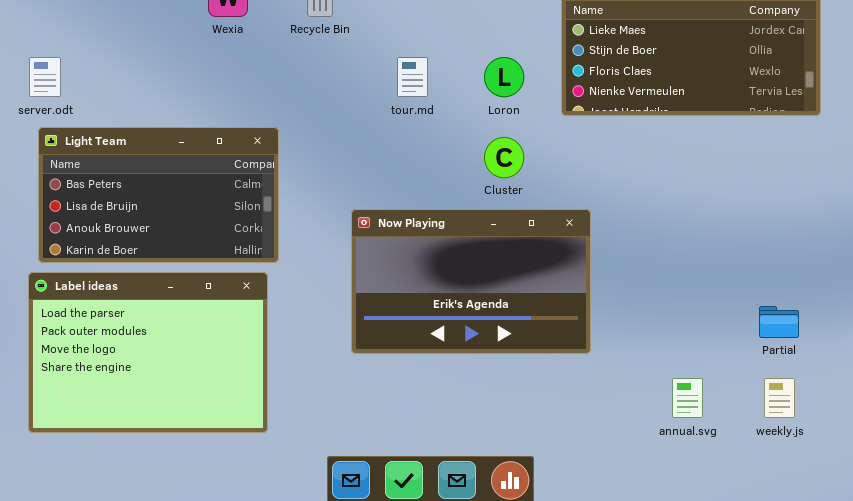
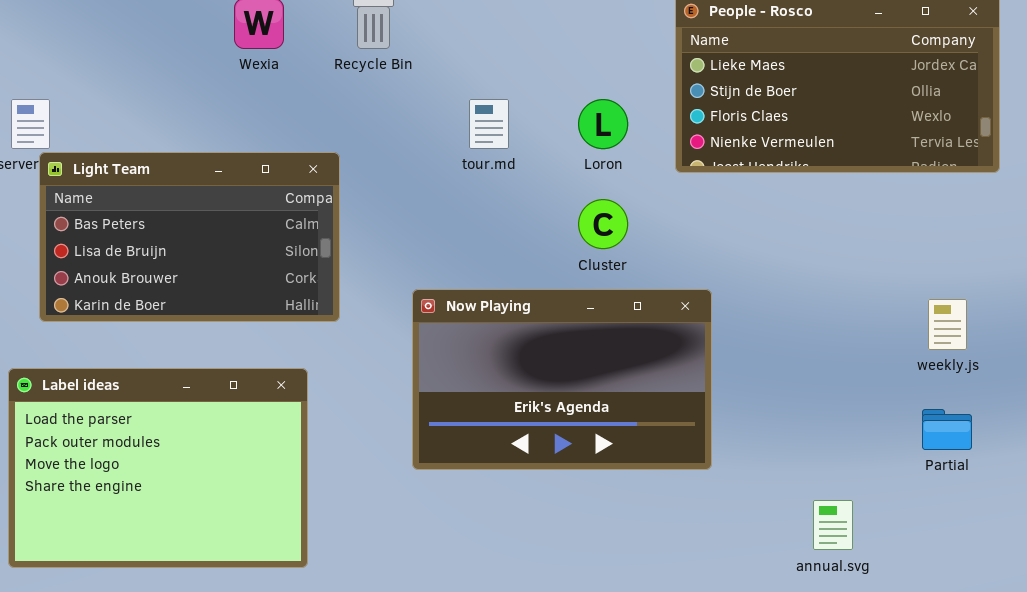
Light Team: [38,127,279,263] -> [39,152,340,322], moved
weekly.js: [764,378,795,418] -> [928,299,967,350], moved

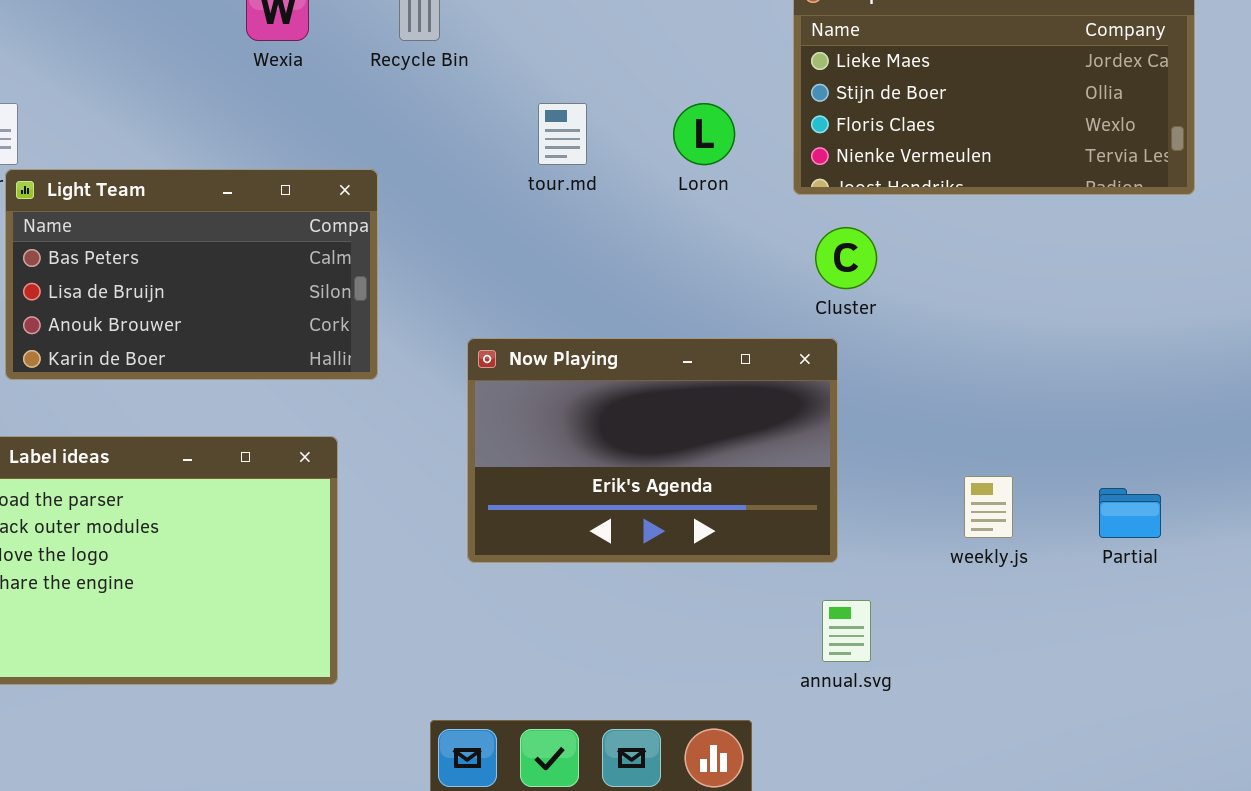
Cluster: [578,199,628,249] -> [815,227,877,289], moved
weekly.js: [928,299,967,350] -> [964,476,1013,538], moved
annual.svg: [813,500,853,550] -> [822,600,871,662], moved

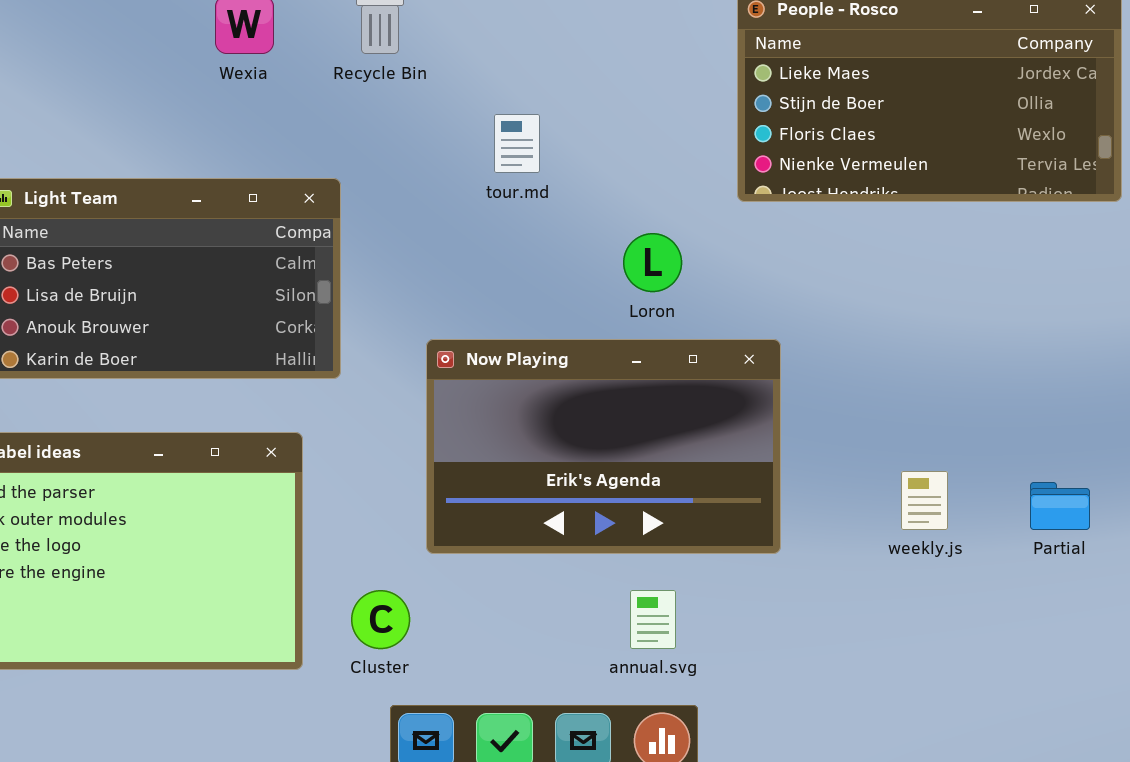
Loron: [673,103,735,165] -> [623,233,682,292], moved
Cluster: [815,227,877,289] -> [351,590,410,649], moved
annual.svg: [822,600,871,662] -> [630,590,676,649], moved

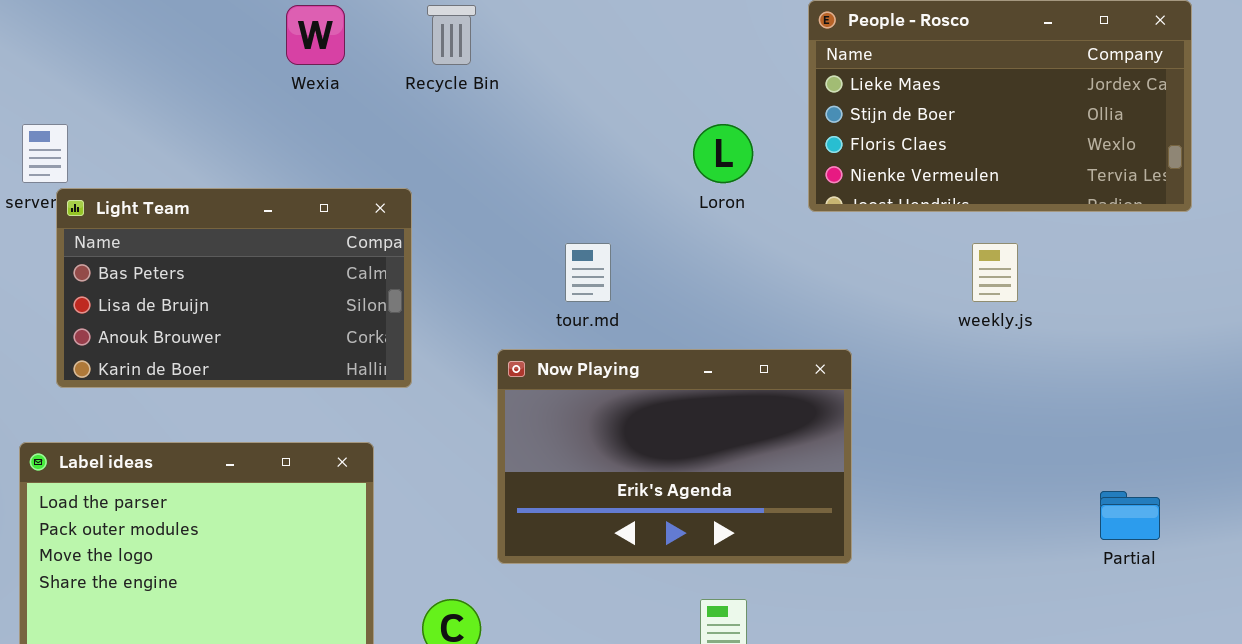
tour.md: [494,114,540,173] -> [565,243,611,302], moved
Loron: [623,233,682,292] -> [693,124,753,183], moved
weekly.js: [901,471,948,530] -> [972,243,1018,302], moved

